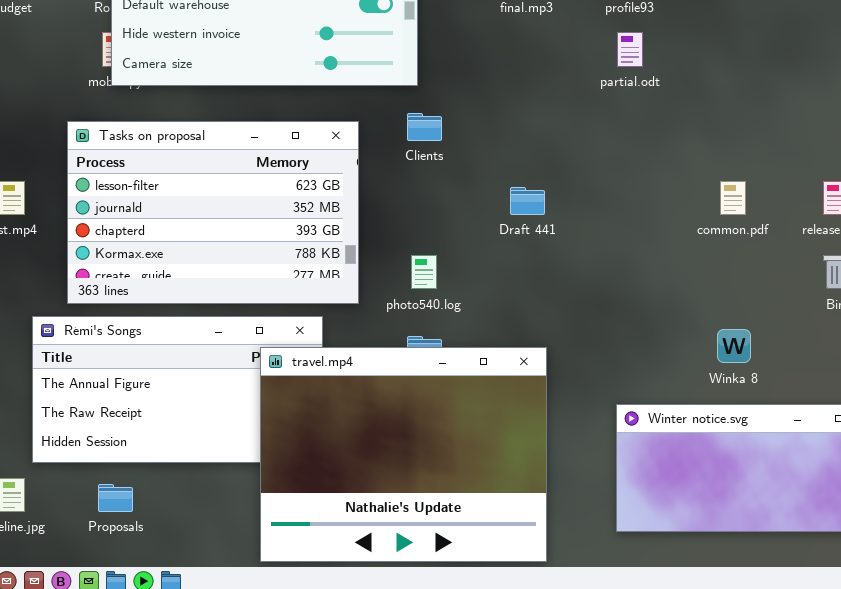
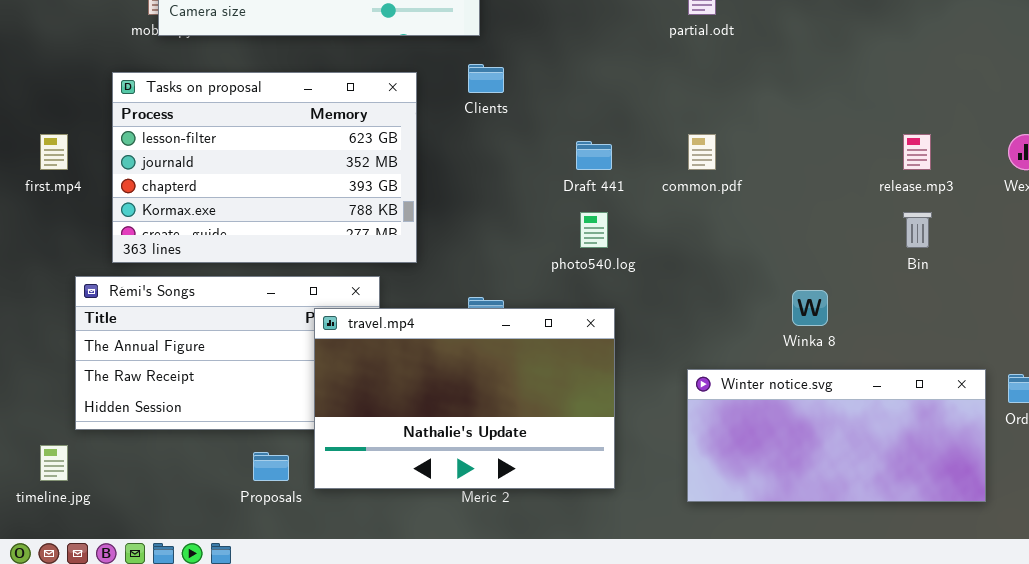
common.pdf: [720,181,746,215] -> [688,134,716,170], moved
photo540.log: [411,255,437,289] -> [580,212,608,248], moved
travel.mp4: [260,347,547,562] -> [314,308,615,489], resized
Proposals: [98,484,133,512] -> [253,452,289,481], moved

